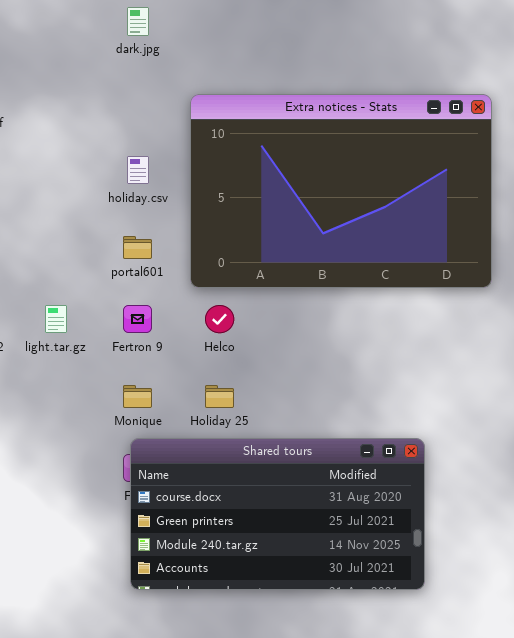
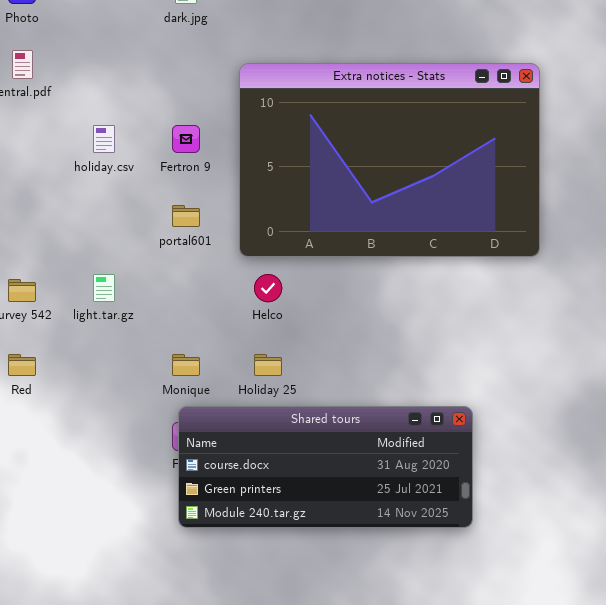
holiday.csv: [127,156,149,184] -> [93,125,115,153], moved
Fertron 9: [123,305,152,333] -> [172,125,200,153], moved
Shared tours: [130,438,425,590] -> [178,406,473,528], resized

